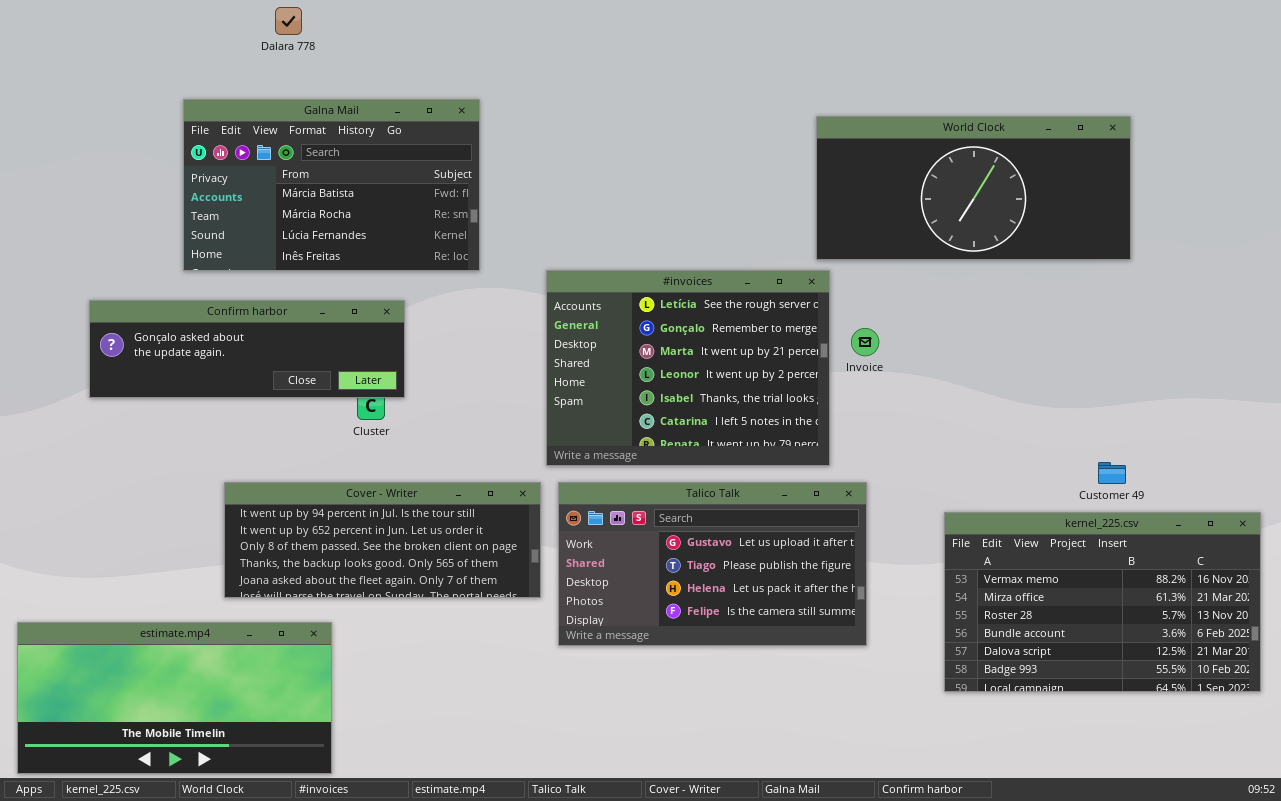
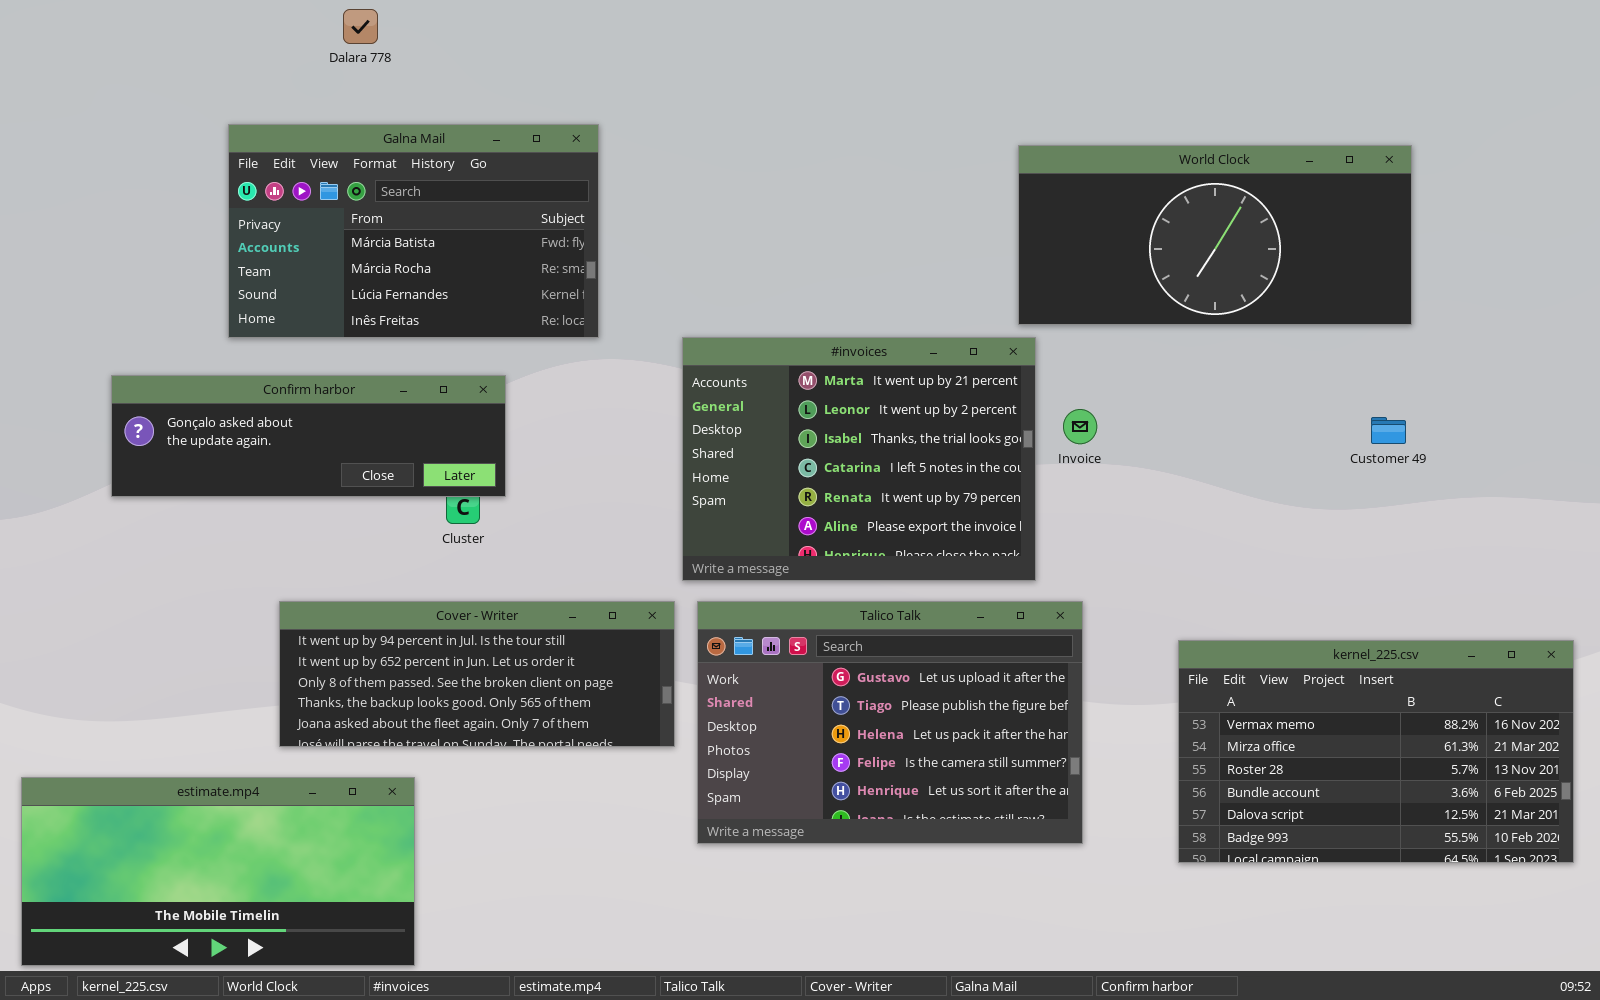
#invoices: [546,270,830,466] -> [682,337,1036,581], scrolled down 2 rows
Customer 49: [1098,462,1126,484] -> [1371,417,1406,444], moved
Talico Talk: [558,482,867,646] -> [697,601,1083,844], resized

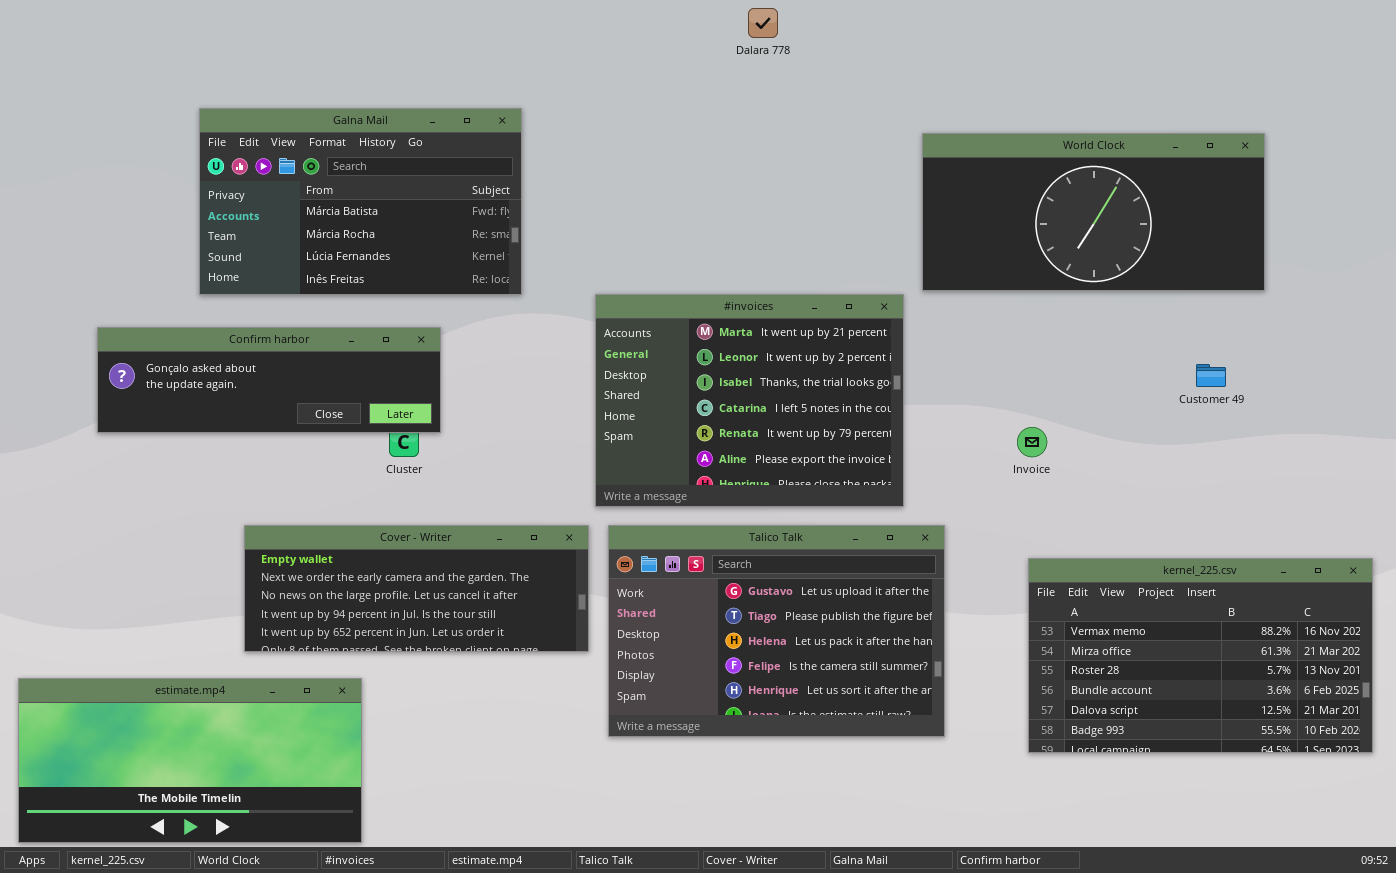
Dalara 778: [343,9,378,44] -> [748,8,778,38], moved
World Clock: [1018,145,1412,325] -> [922,133,1265,291], moved
Invoice: [1063,409,1097,444] -> [1017,427,1047,457], moved
Cover - Writer: [279,601,675,747] -> [244,525,589,652], scrolled up 3 rows

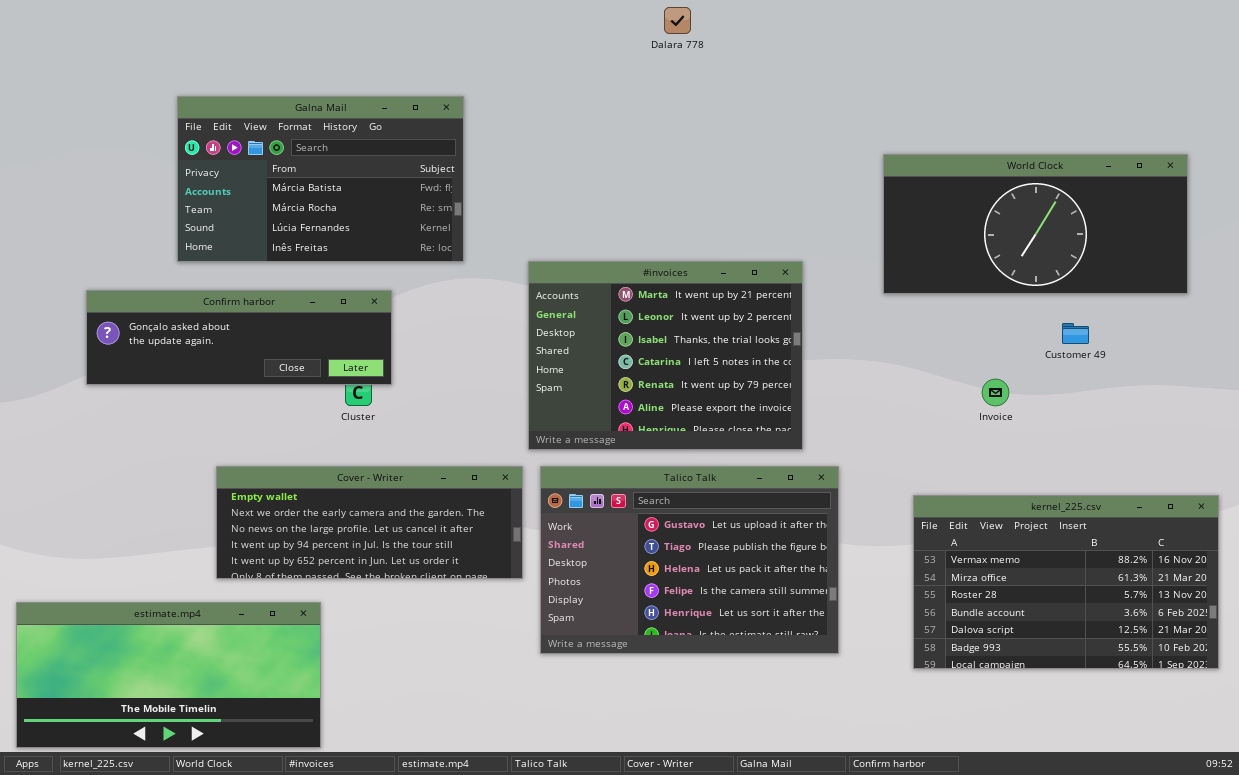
World Clock: [922,133,1265,291] -> [883,154,1188,294], moved
Invoice: [1017,427,1047,457] -> [982,379,1009,406], moved

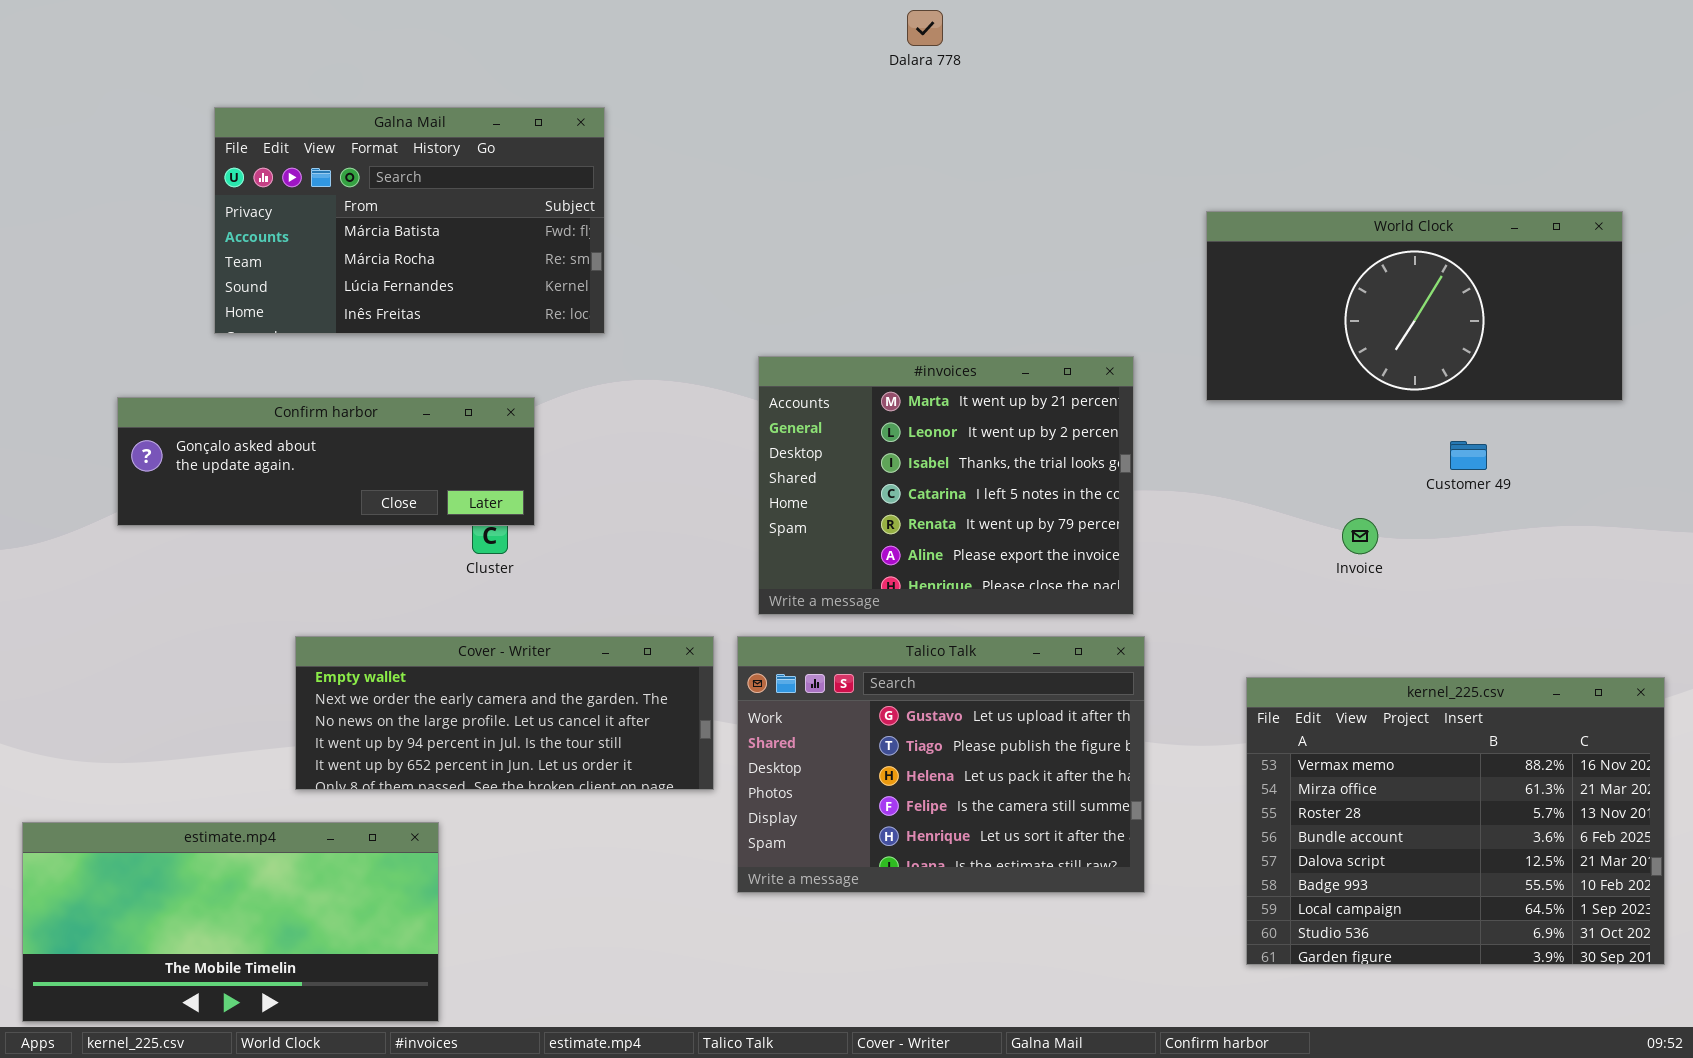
Galna Mail: [177,96,464,262] -> [214,107,605,334], moved
#invoices: [528,261,803,450] -> [758,356,1134,615], moved
kernel_225.csv: [913,495,1219,669] -> [1246,677,1665,965], resized

